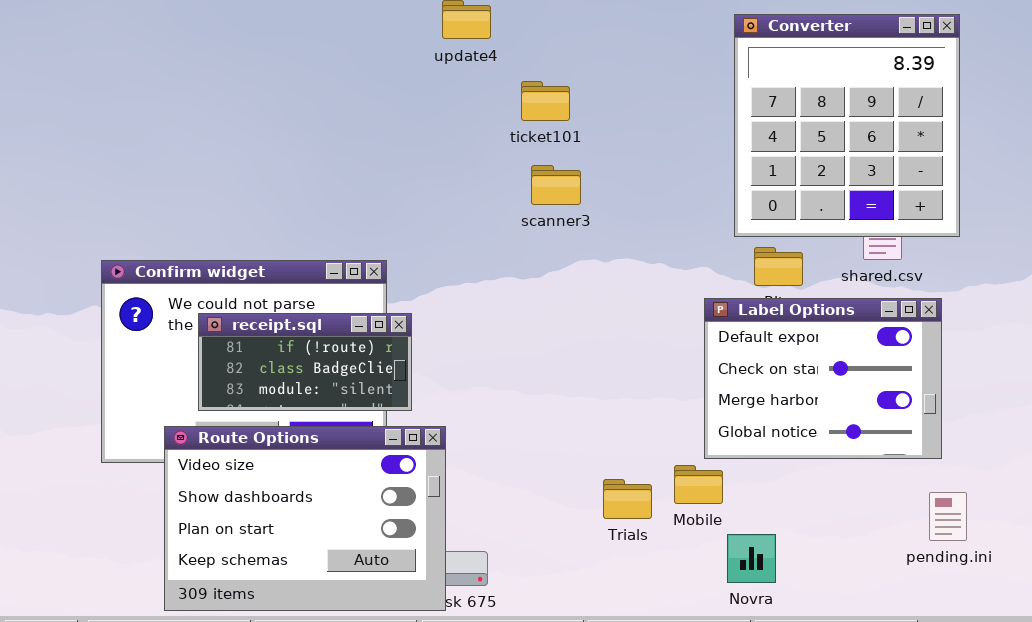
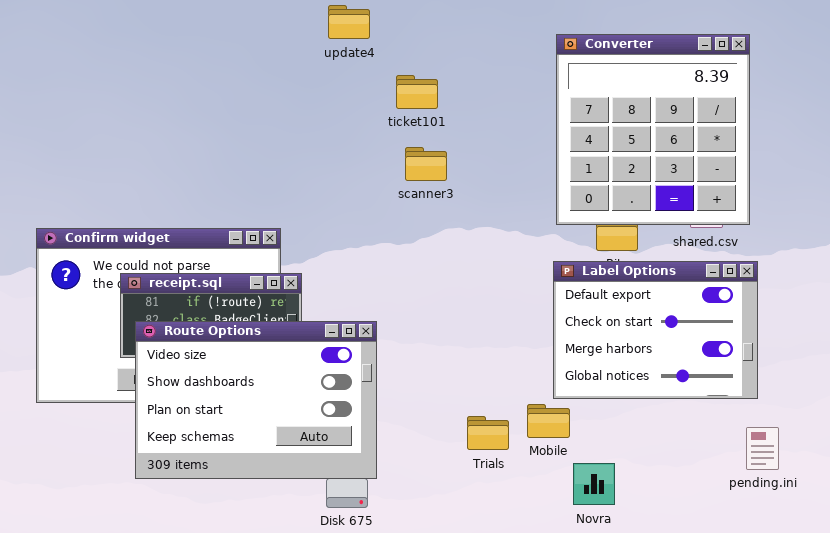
Converter: [734,14,960,237] -> [556,34,750,225], moved
Route Options: [164,426,446,611] -> [135,321,377,479], moved

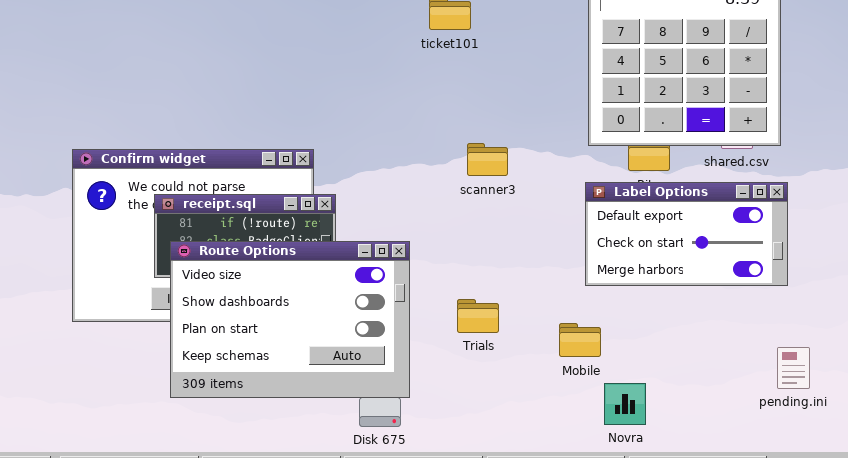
scanner3: [405,147,447,181] -> [467,143,508,176], moved
Label Options: [553,261,758,399] -> [585,182,788,286], resized
Trials: [467,416,509,450] -> [457,299,499,333], moved

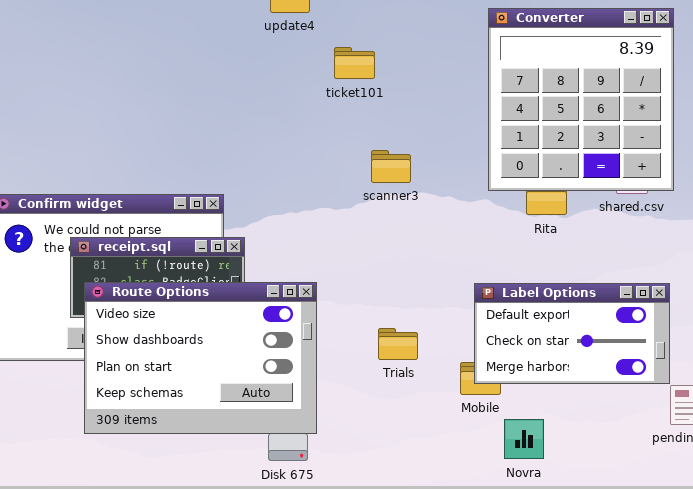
scanner3: [467,143,508,176] -> [371,150,411,183], moved
Label Options: [585,182,788,286] -> [474,283,670,384], moved
Trials: [457,299,499,333] -> [378,328,418,360], moved

